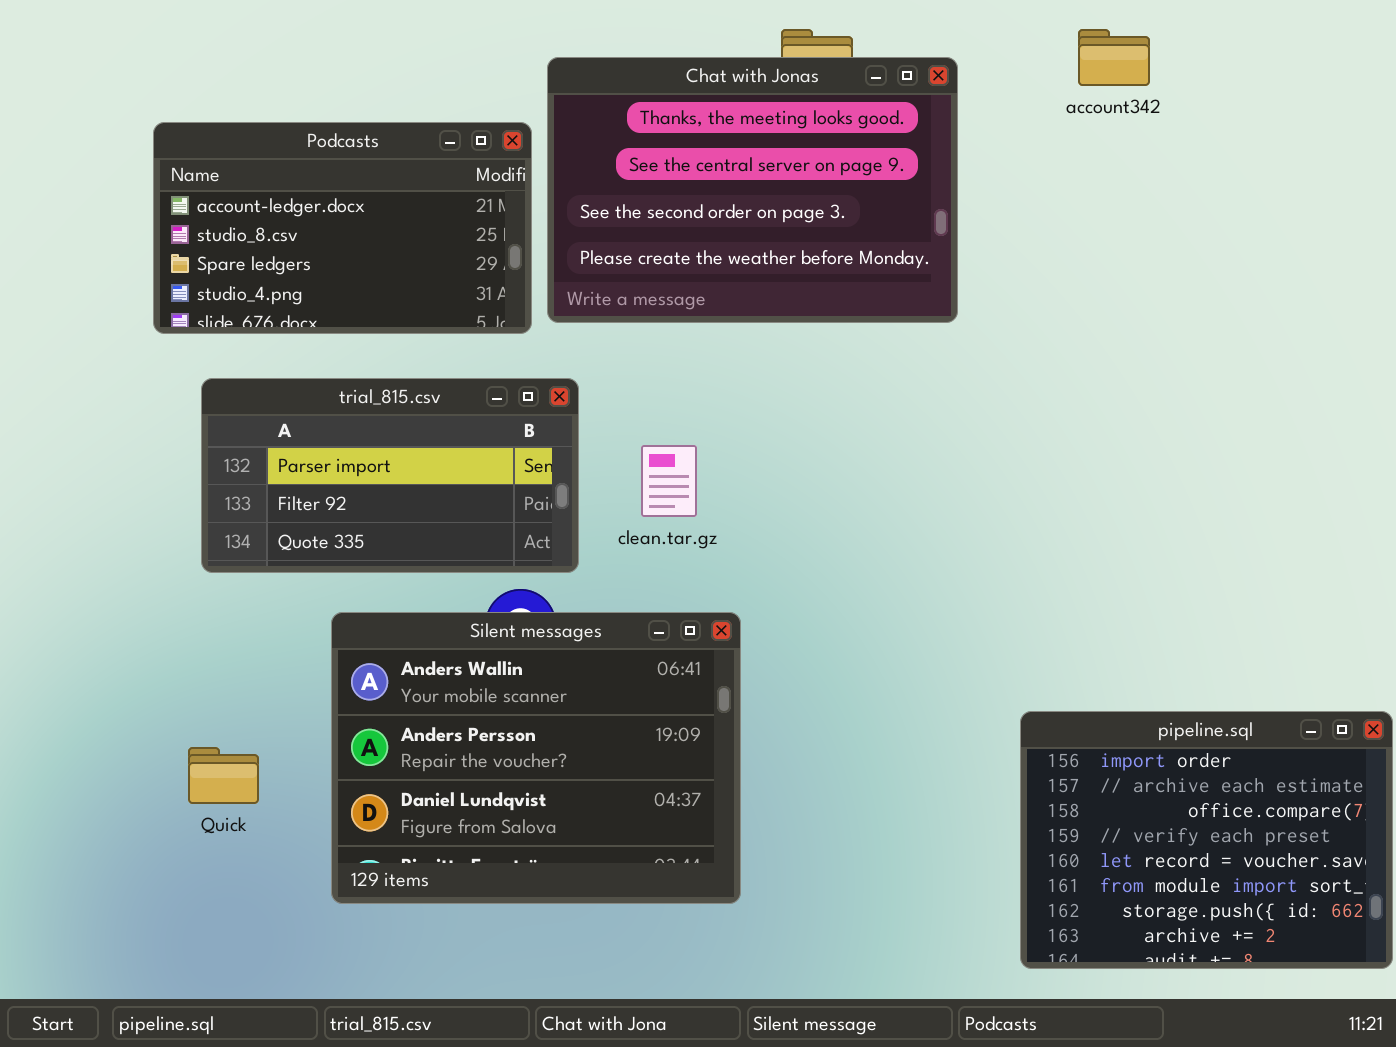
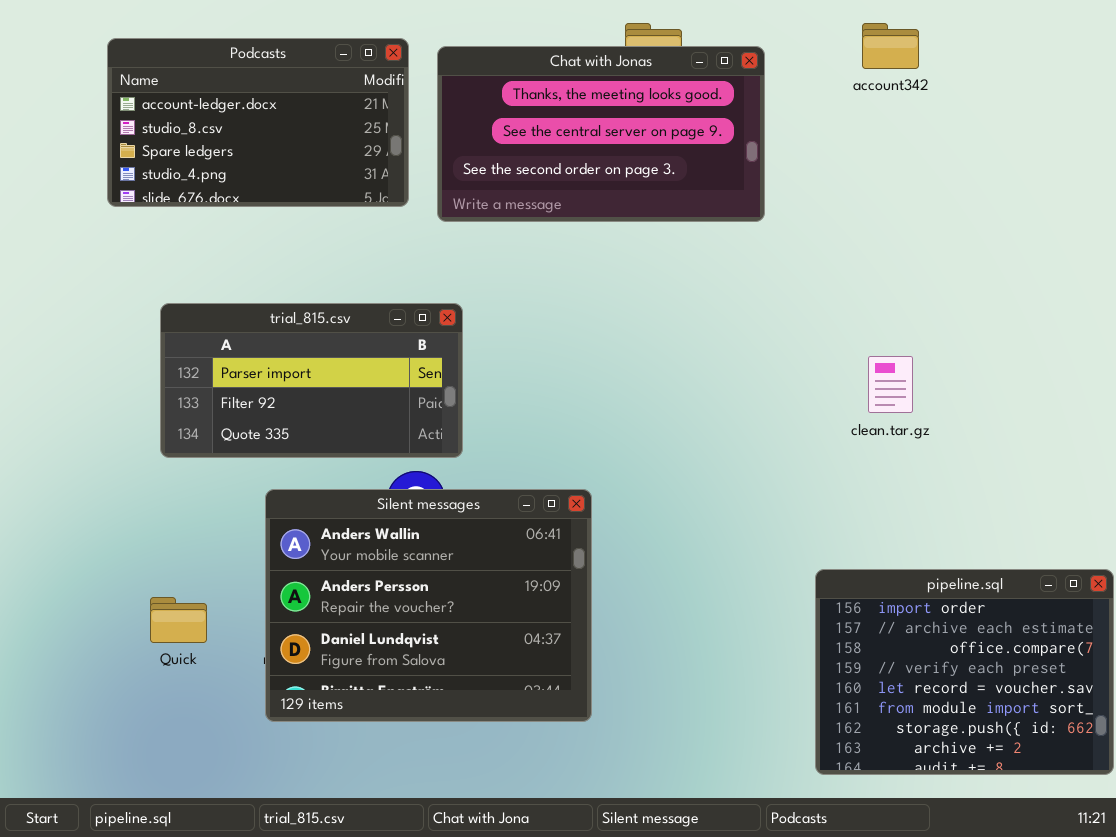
Chat with Jonas: [547,57,958,323] -> [437,46,765,222], resized
Podcasts: [153,122,532,334] -> [107,38,409,207], moved
clean.tar.gz: [641,445,697,517] -> [868,356,913,413], moved

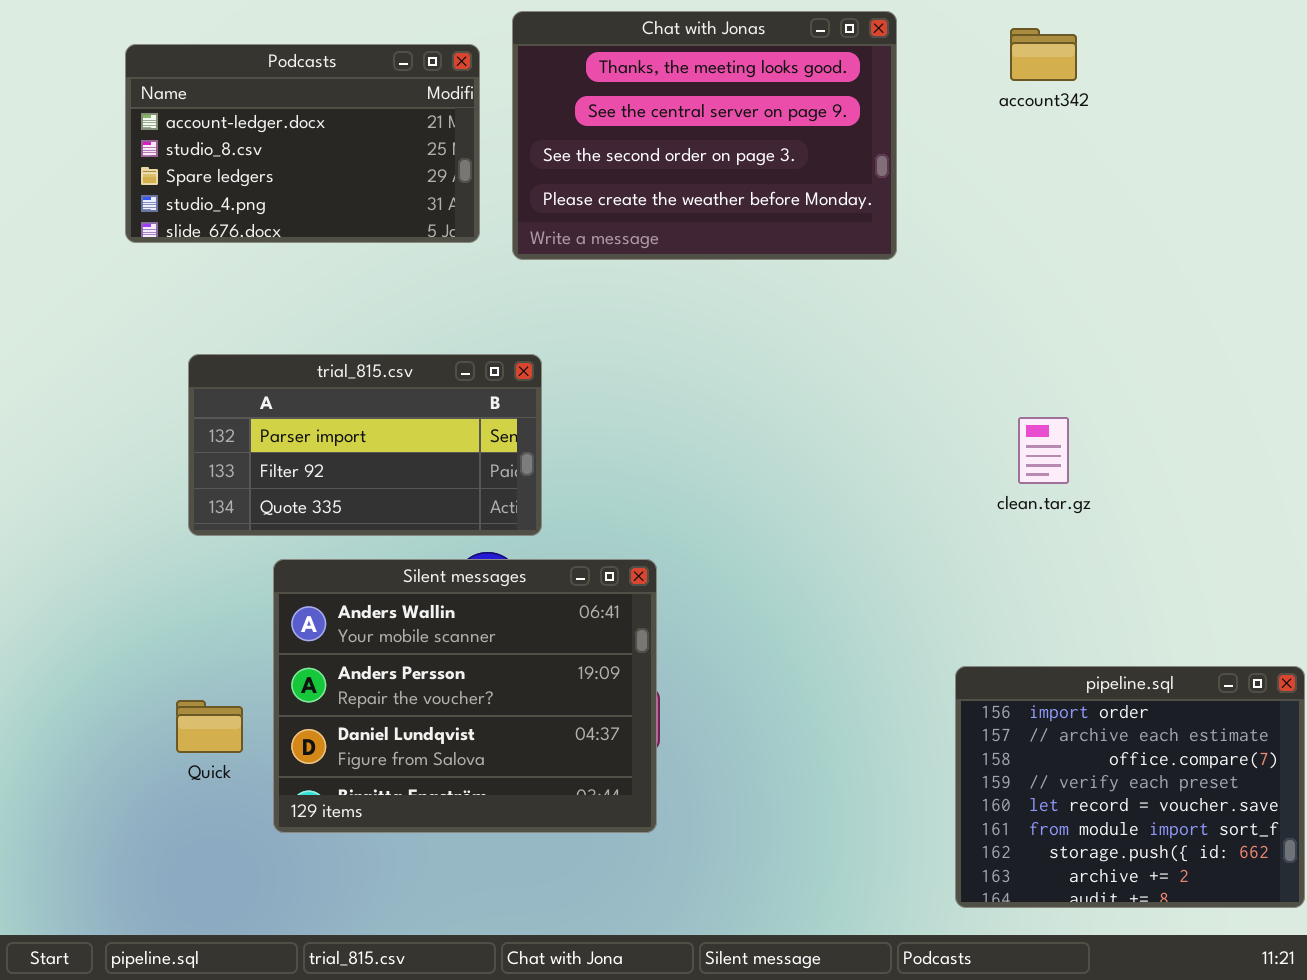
Chat with Jonas: [437,46,765,222] -> [512,11,897,260], resized
Silent messages: [265,489,592,722] -> [273,559,657,833], moved

